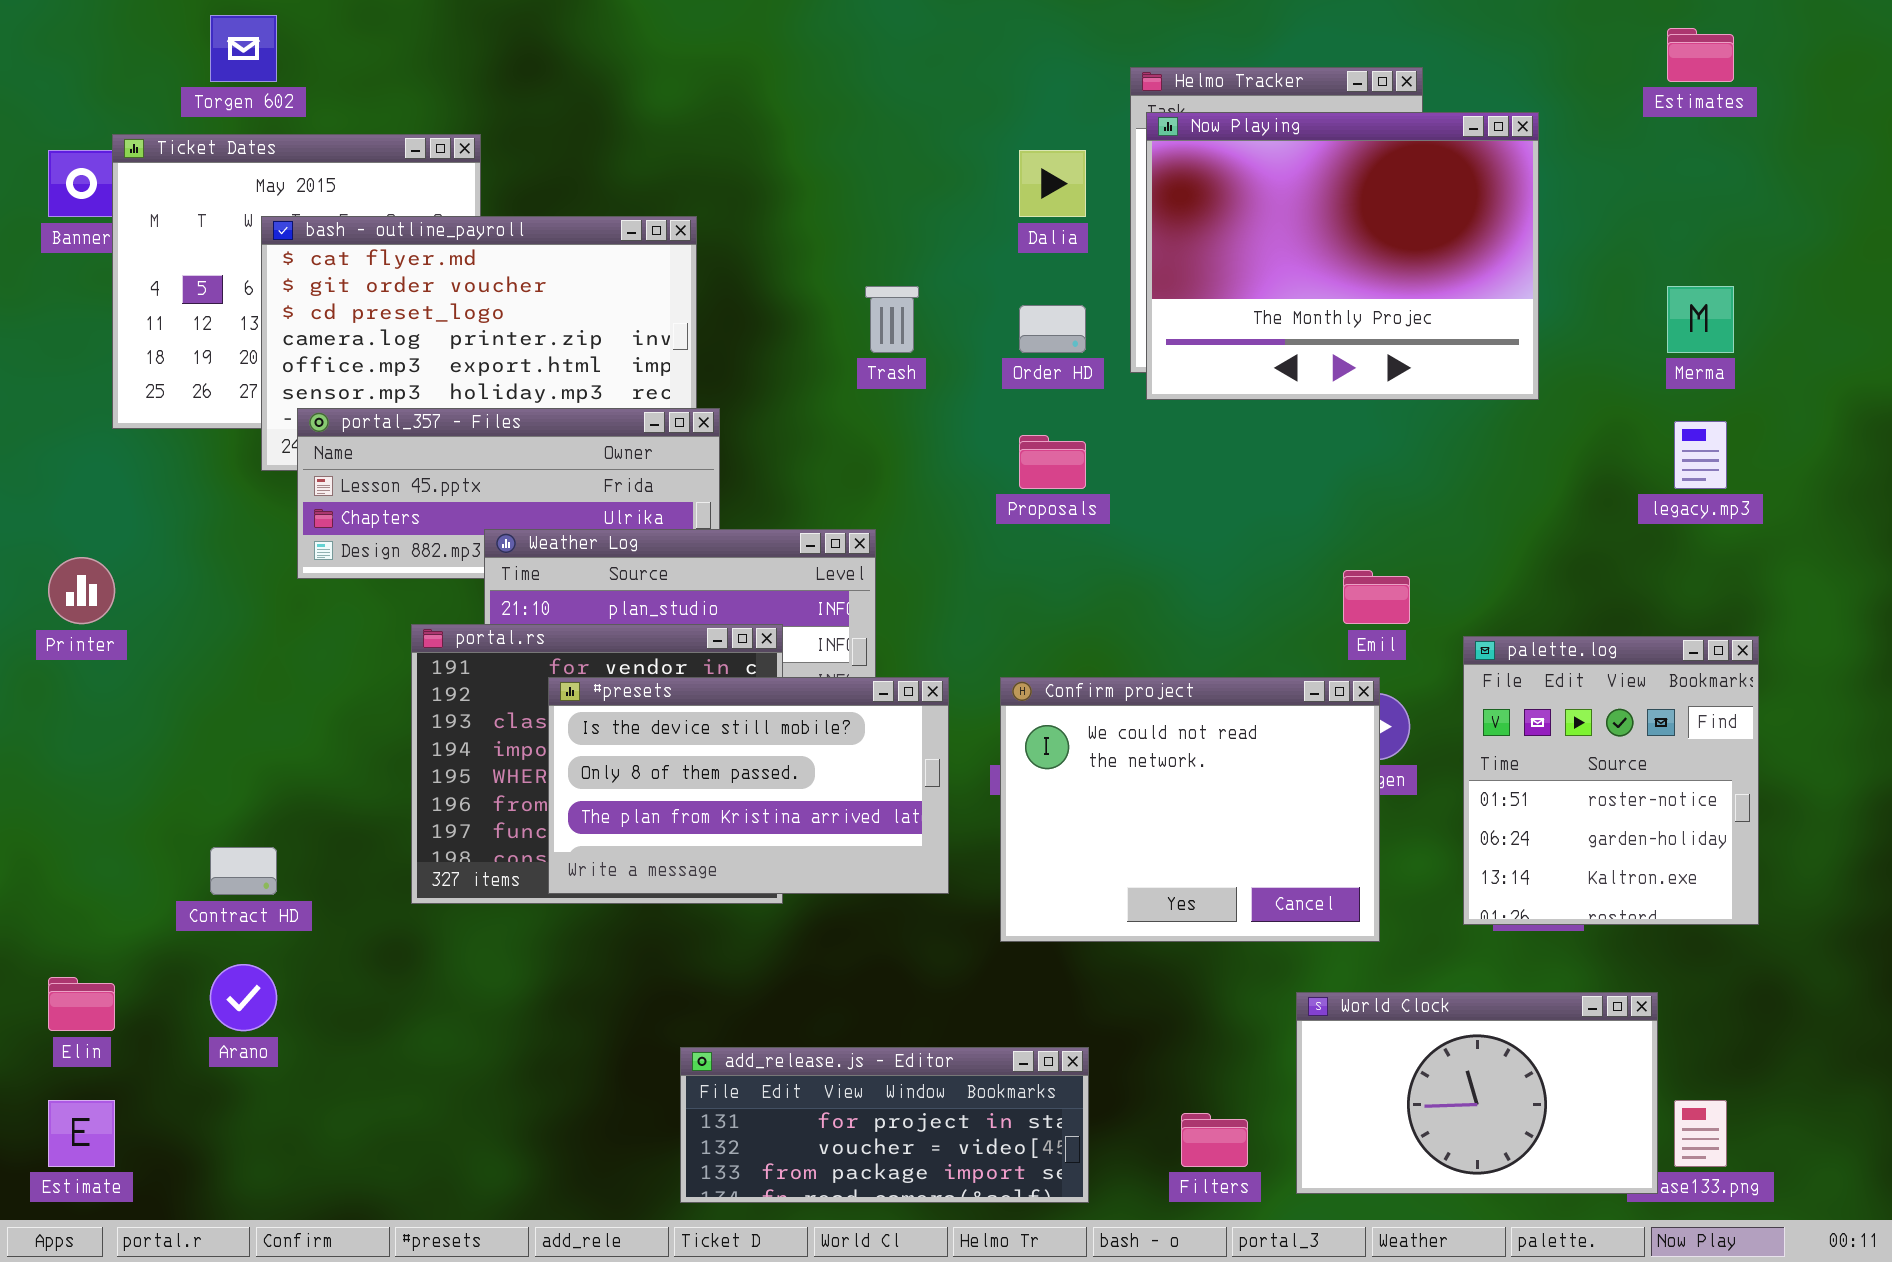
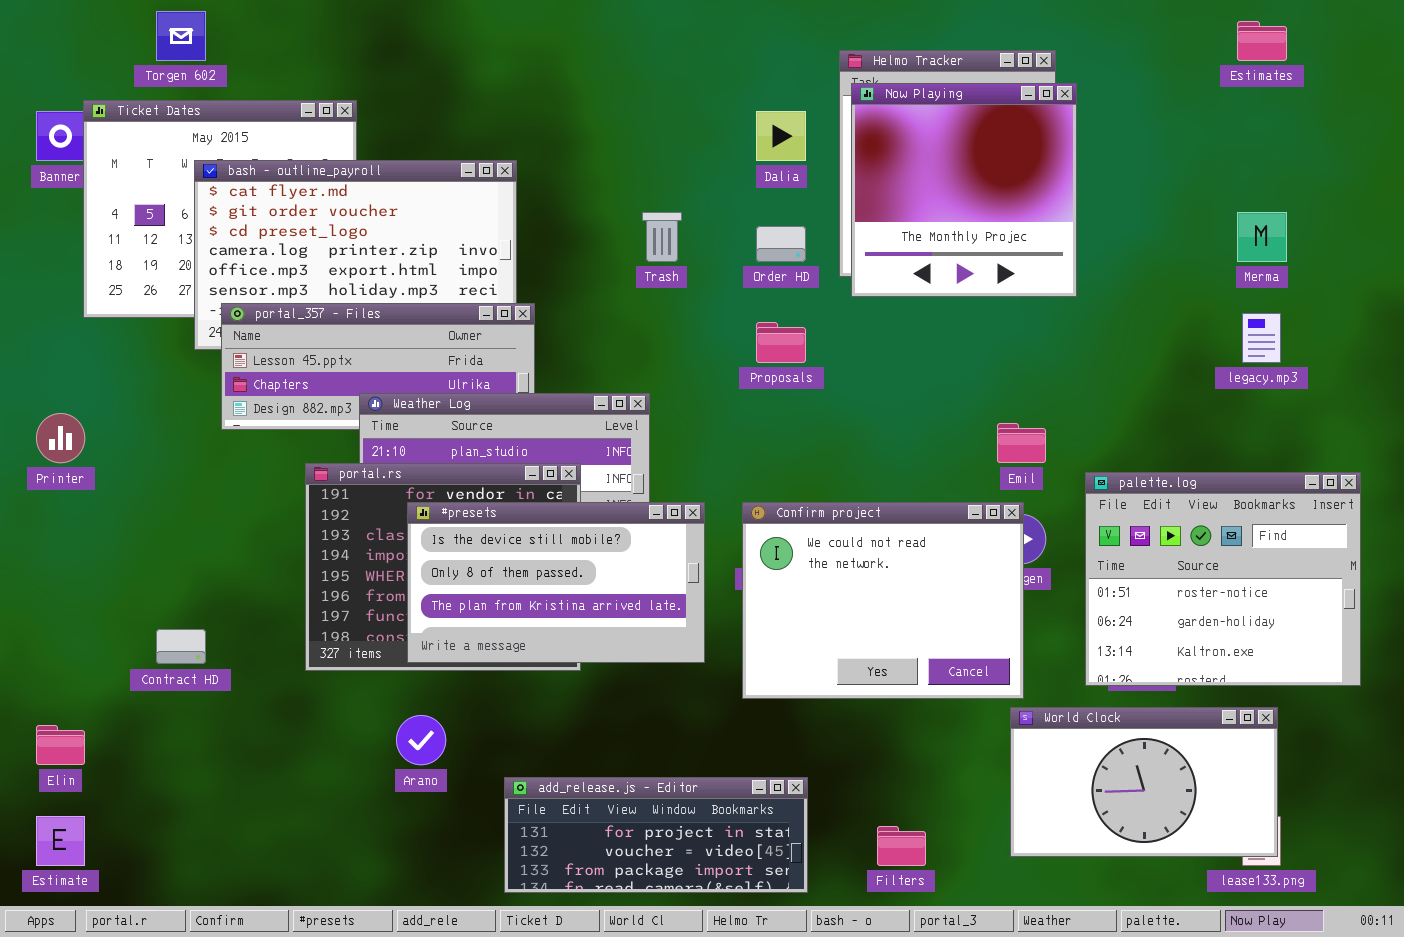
Now Playing: [1146,112,1539,400] -> [851,83,1077,297], resized
palette.log: [1463,636,1759,925] -> [1085,472,1361,686], resized
Arano: [210,964,277,1031] -> [396,715,446,765], moved
World Clock: [1296,992,1658,1194] -> [1010,707,1278,857], moved

